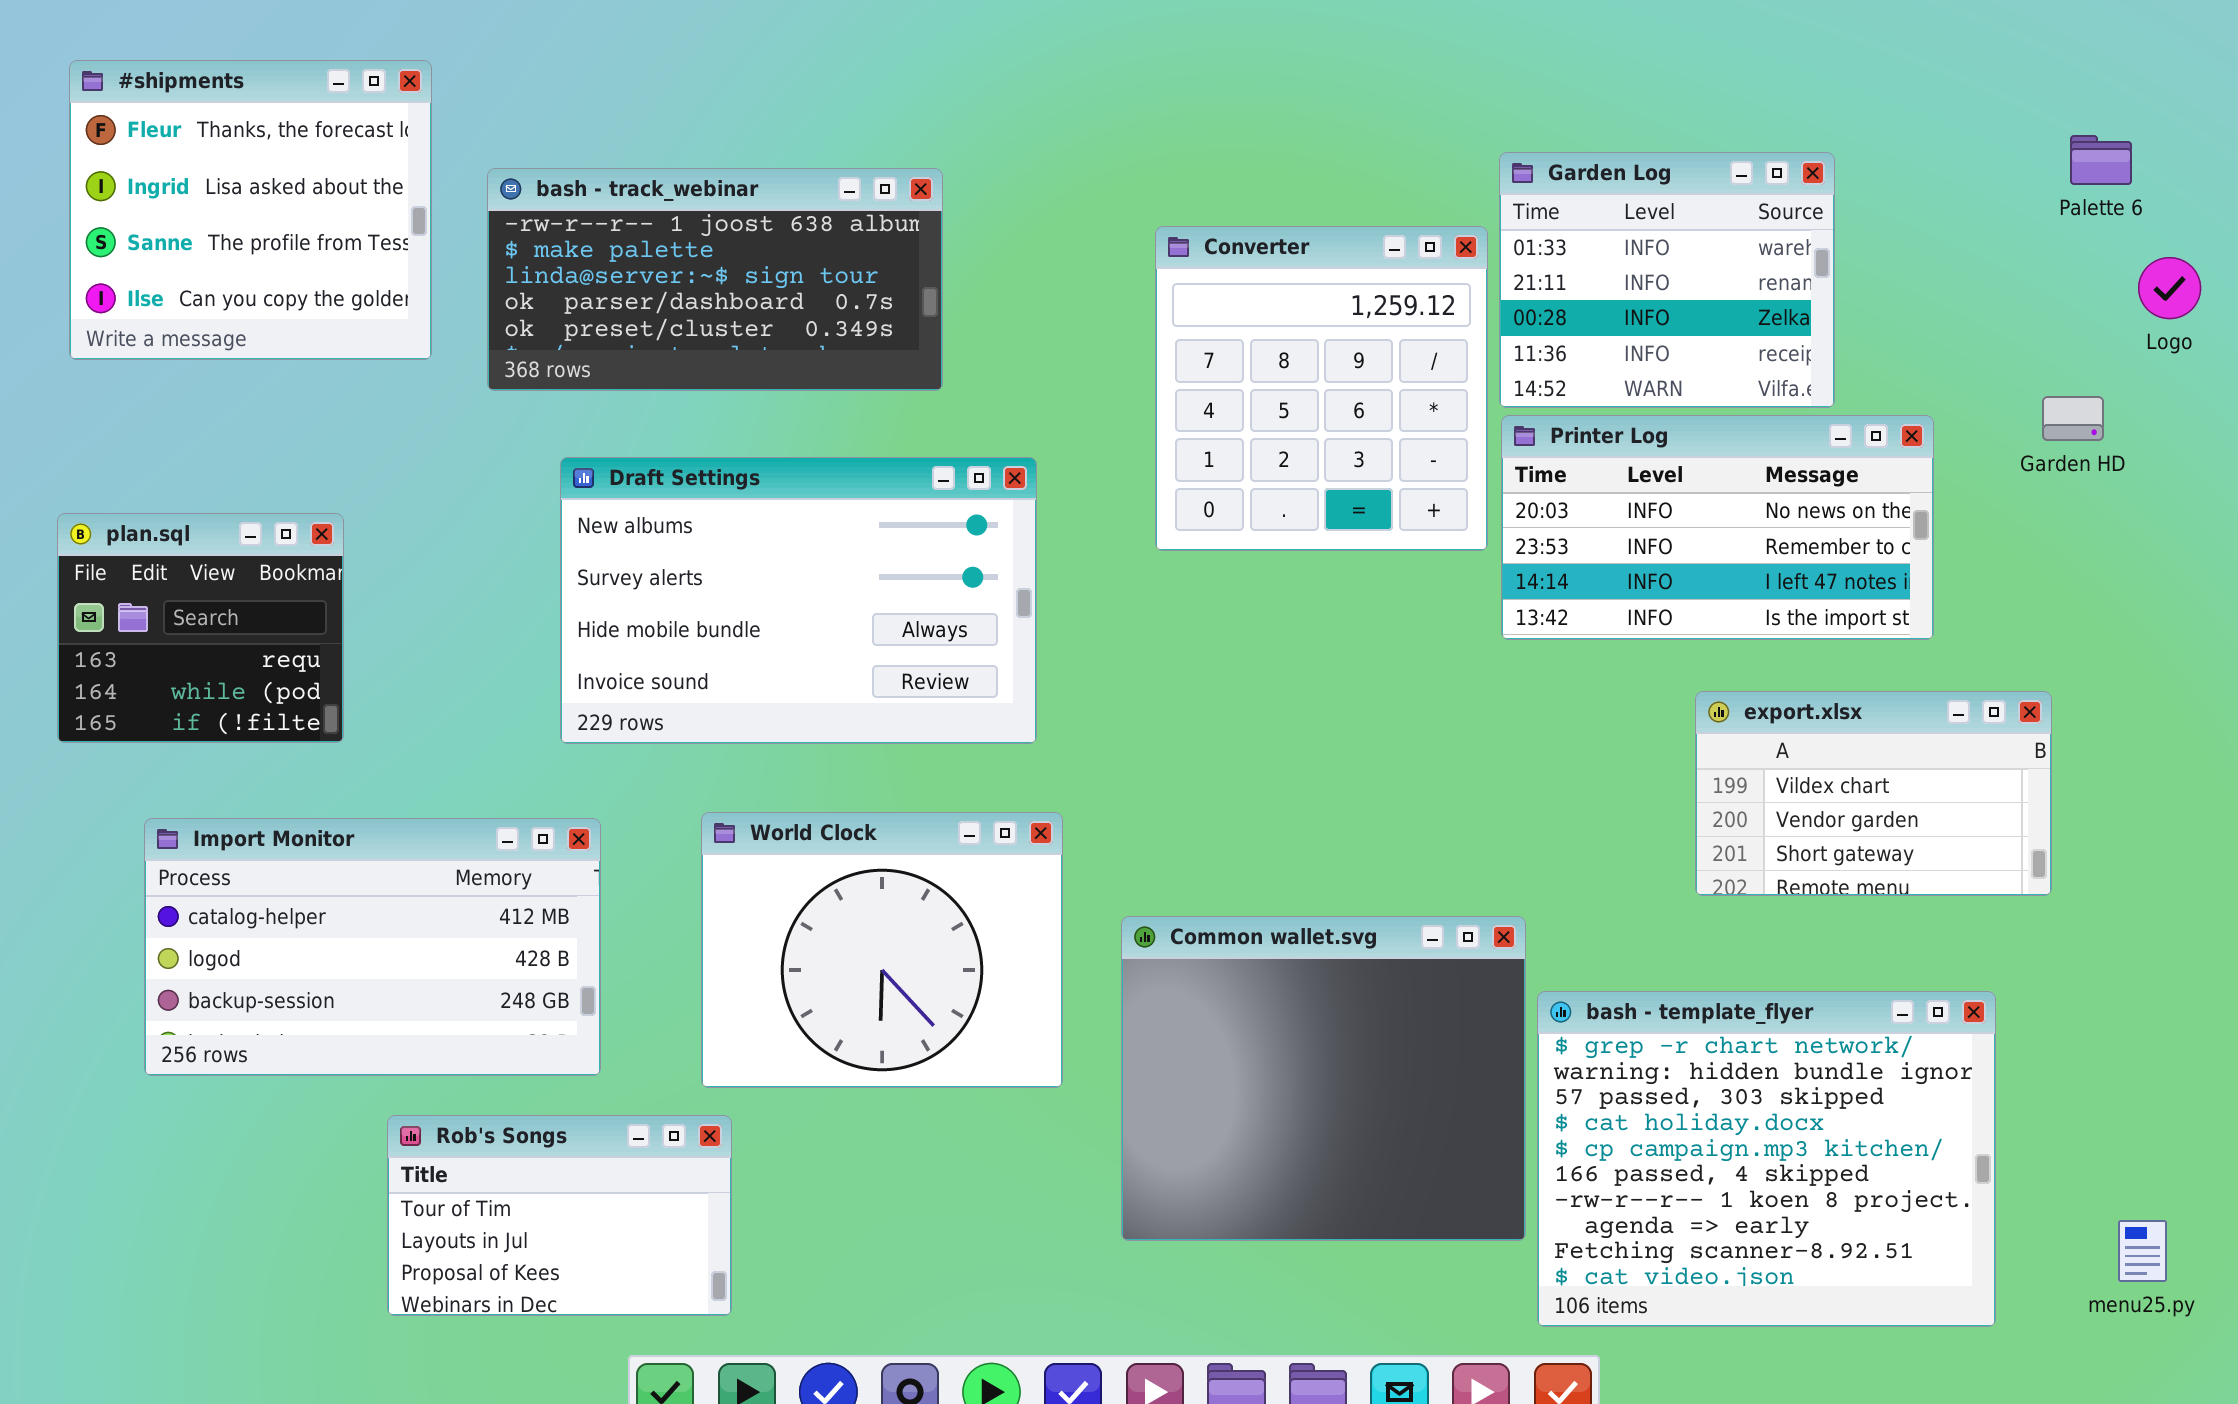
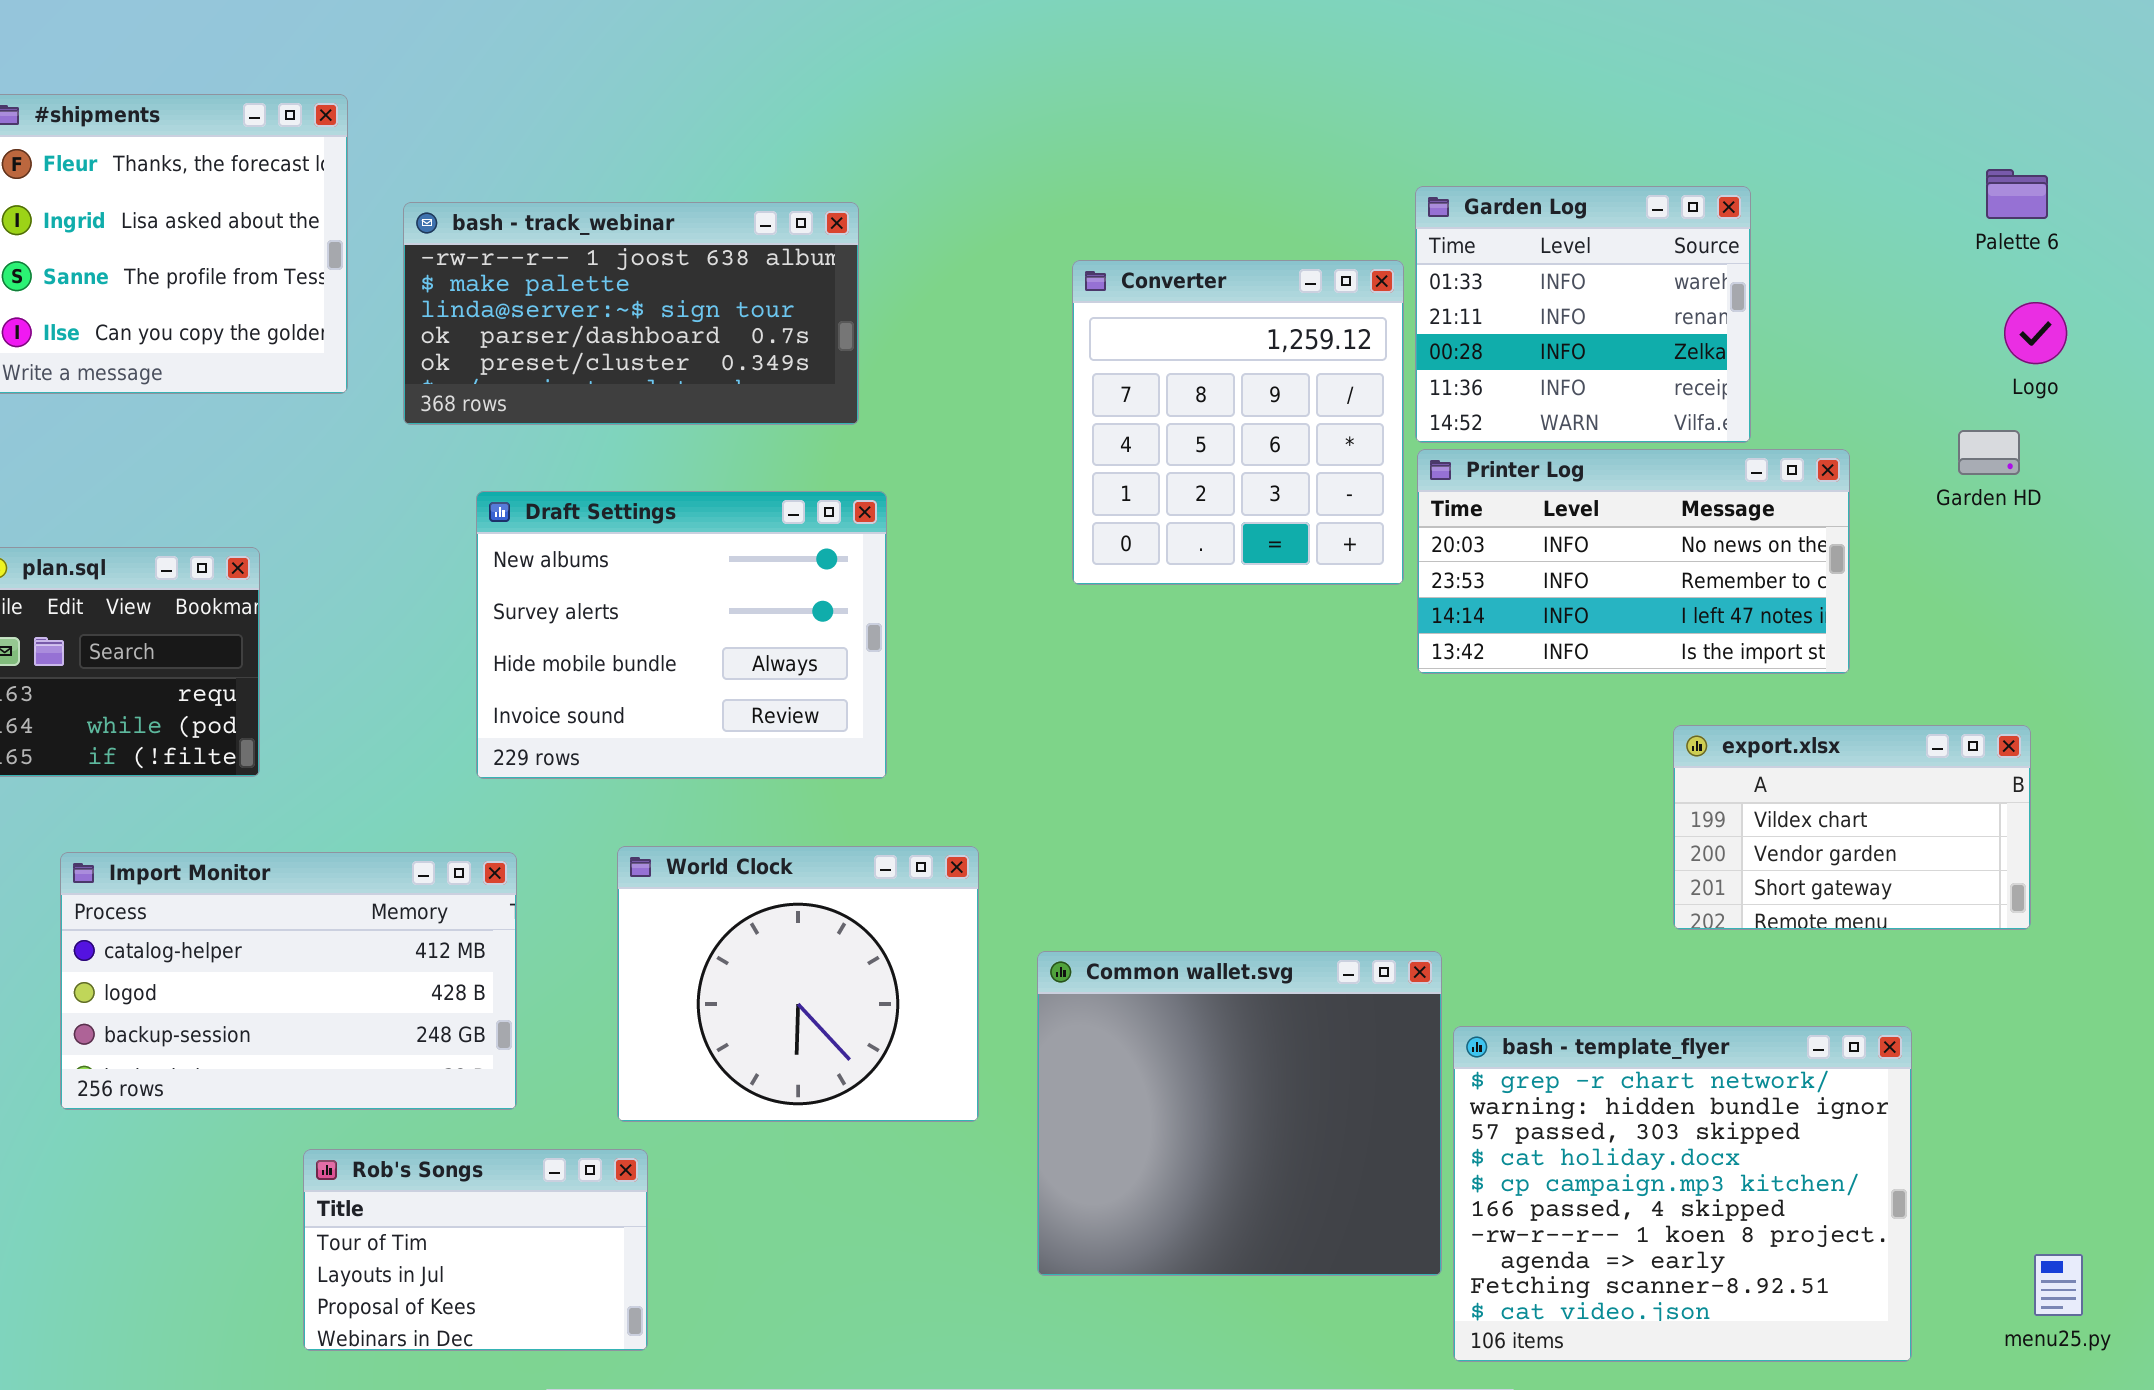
Logo: [2138,257,2201,319] -> [2004,302,2067,364], moved
Draft Settings: [560,457,1037,744] -> [476,491,887,779], resized
export.xlsx: [1695,691,2052,896] -> [1673,725,2031,930], moved

